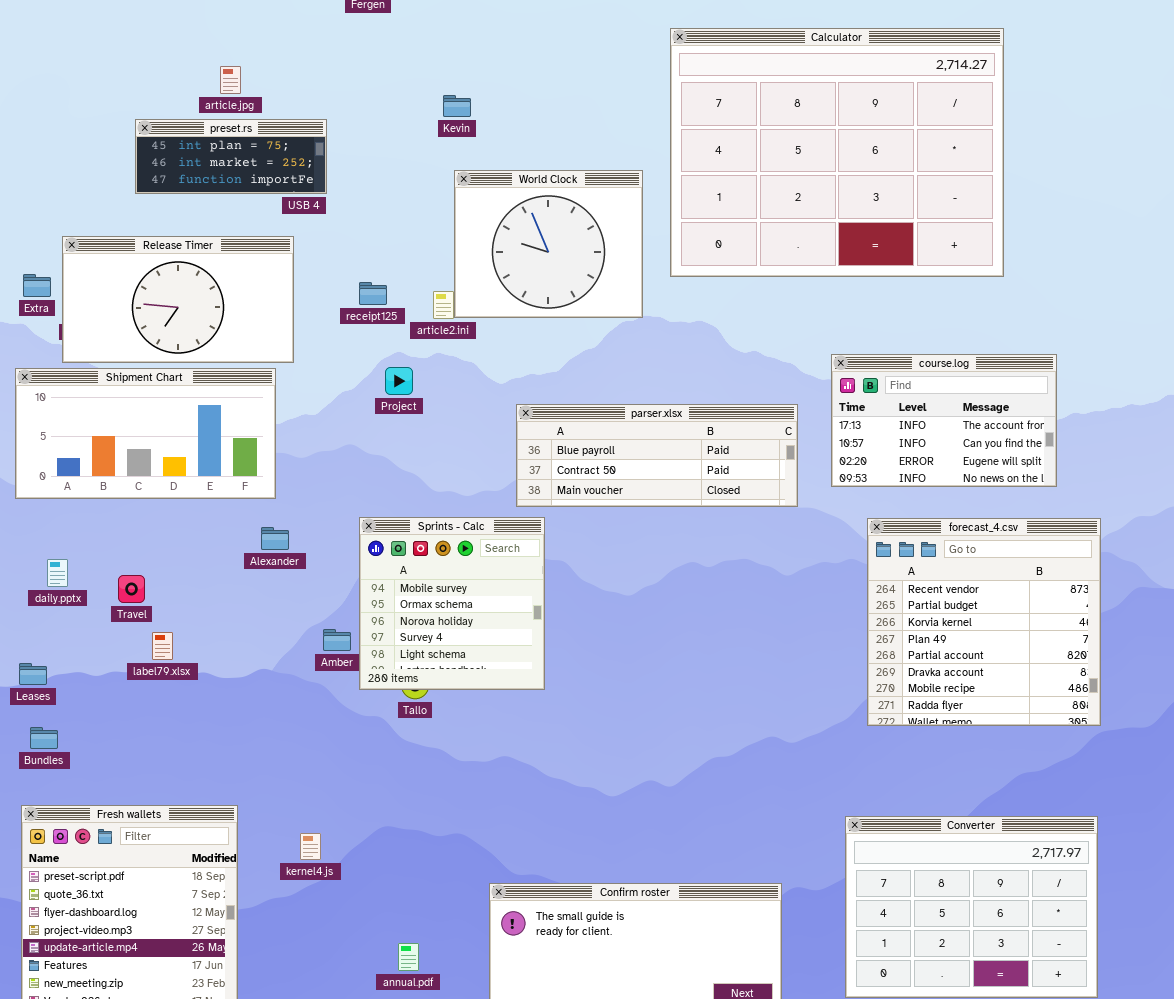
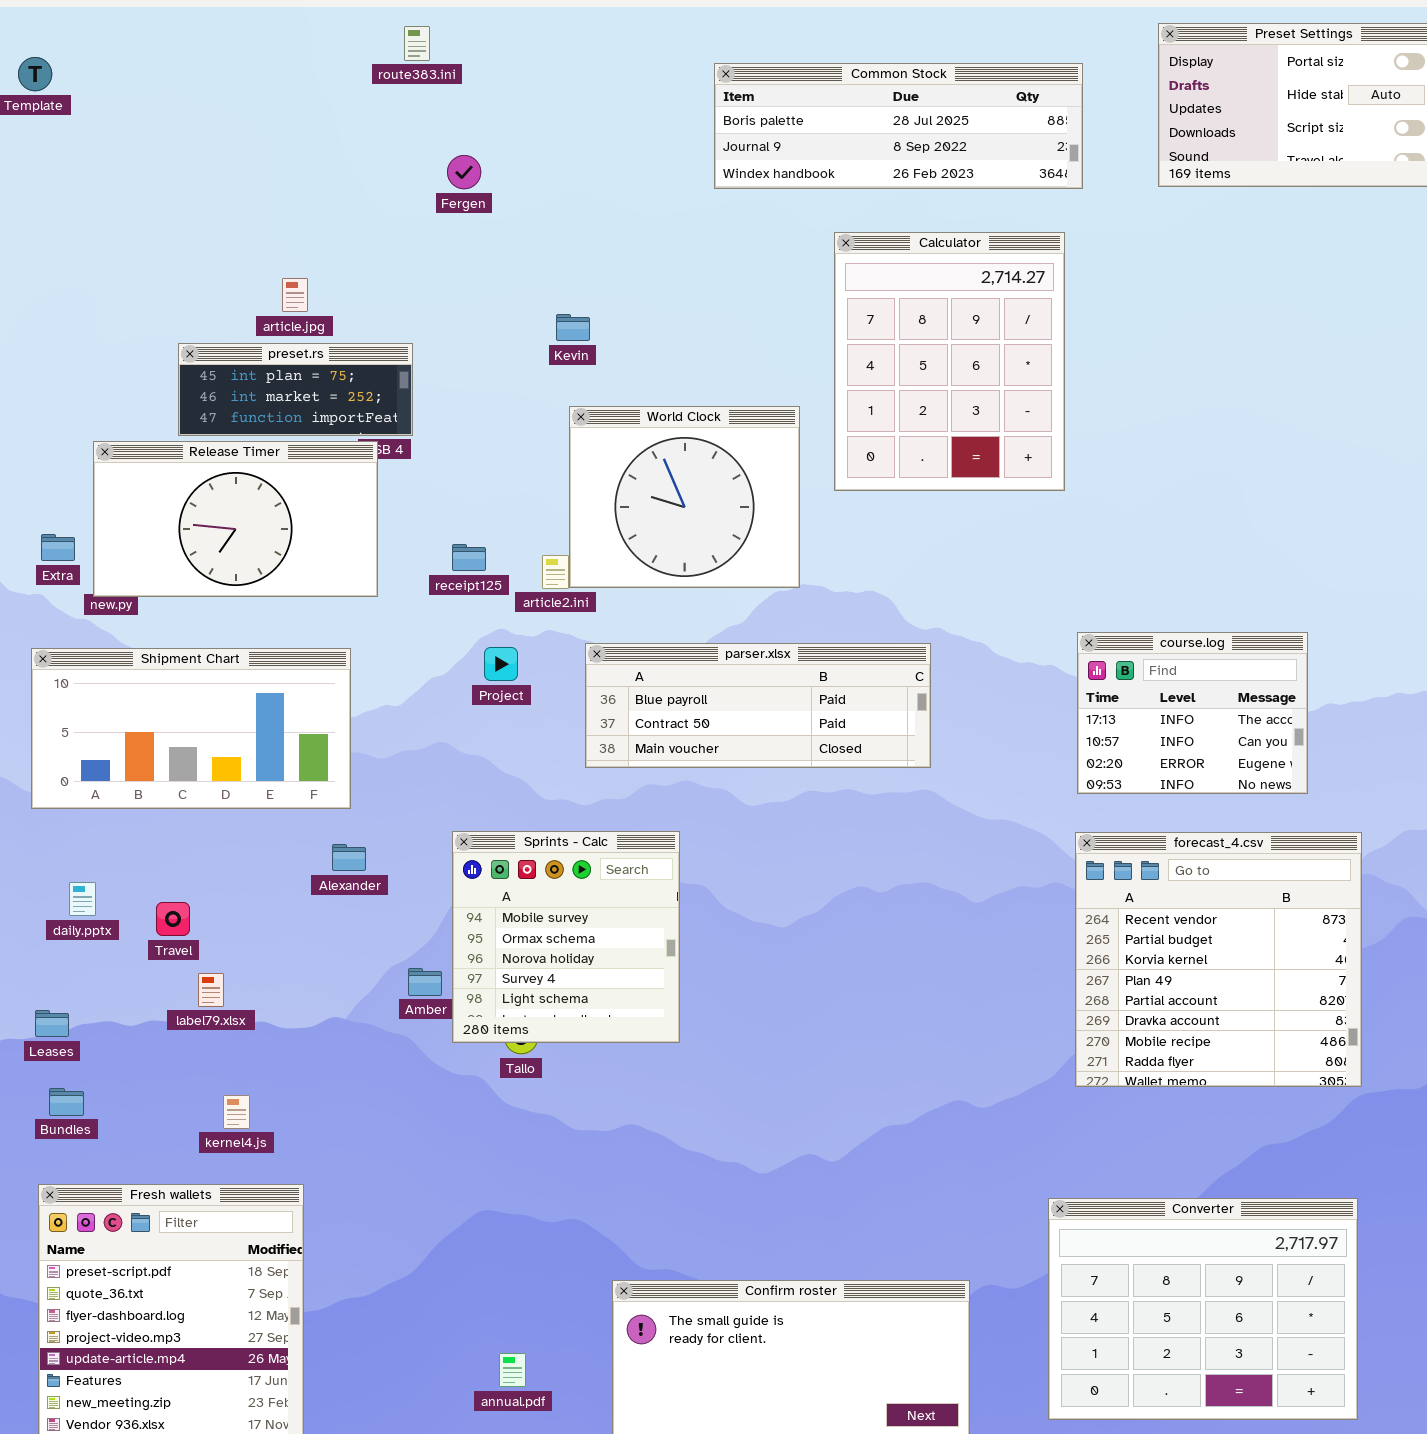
Calculator: [670,28,1004,277] -> [834,232,1065,491], resized
Release Timer: [62,236,294,363] -> [93,441,378,597], moved
course.log: [831,354,1057,487] -> [1077,632,1308,794], resized
parser.xlsx: [516,404,798,507] -> [585,643,931,768], moved
kernel4.js: [300,833,321,860] -> [223,1095,250,1129], moved

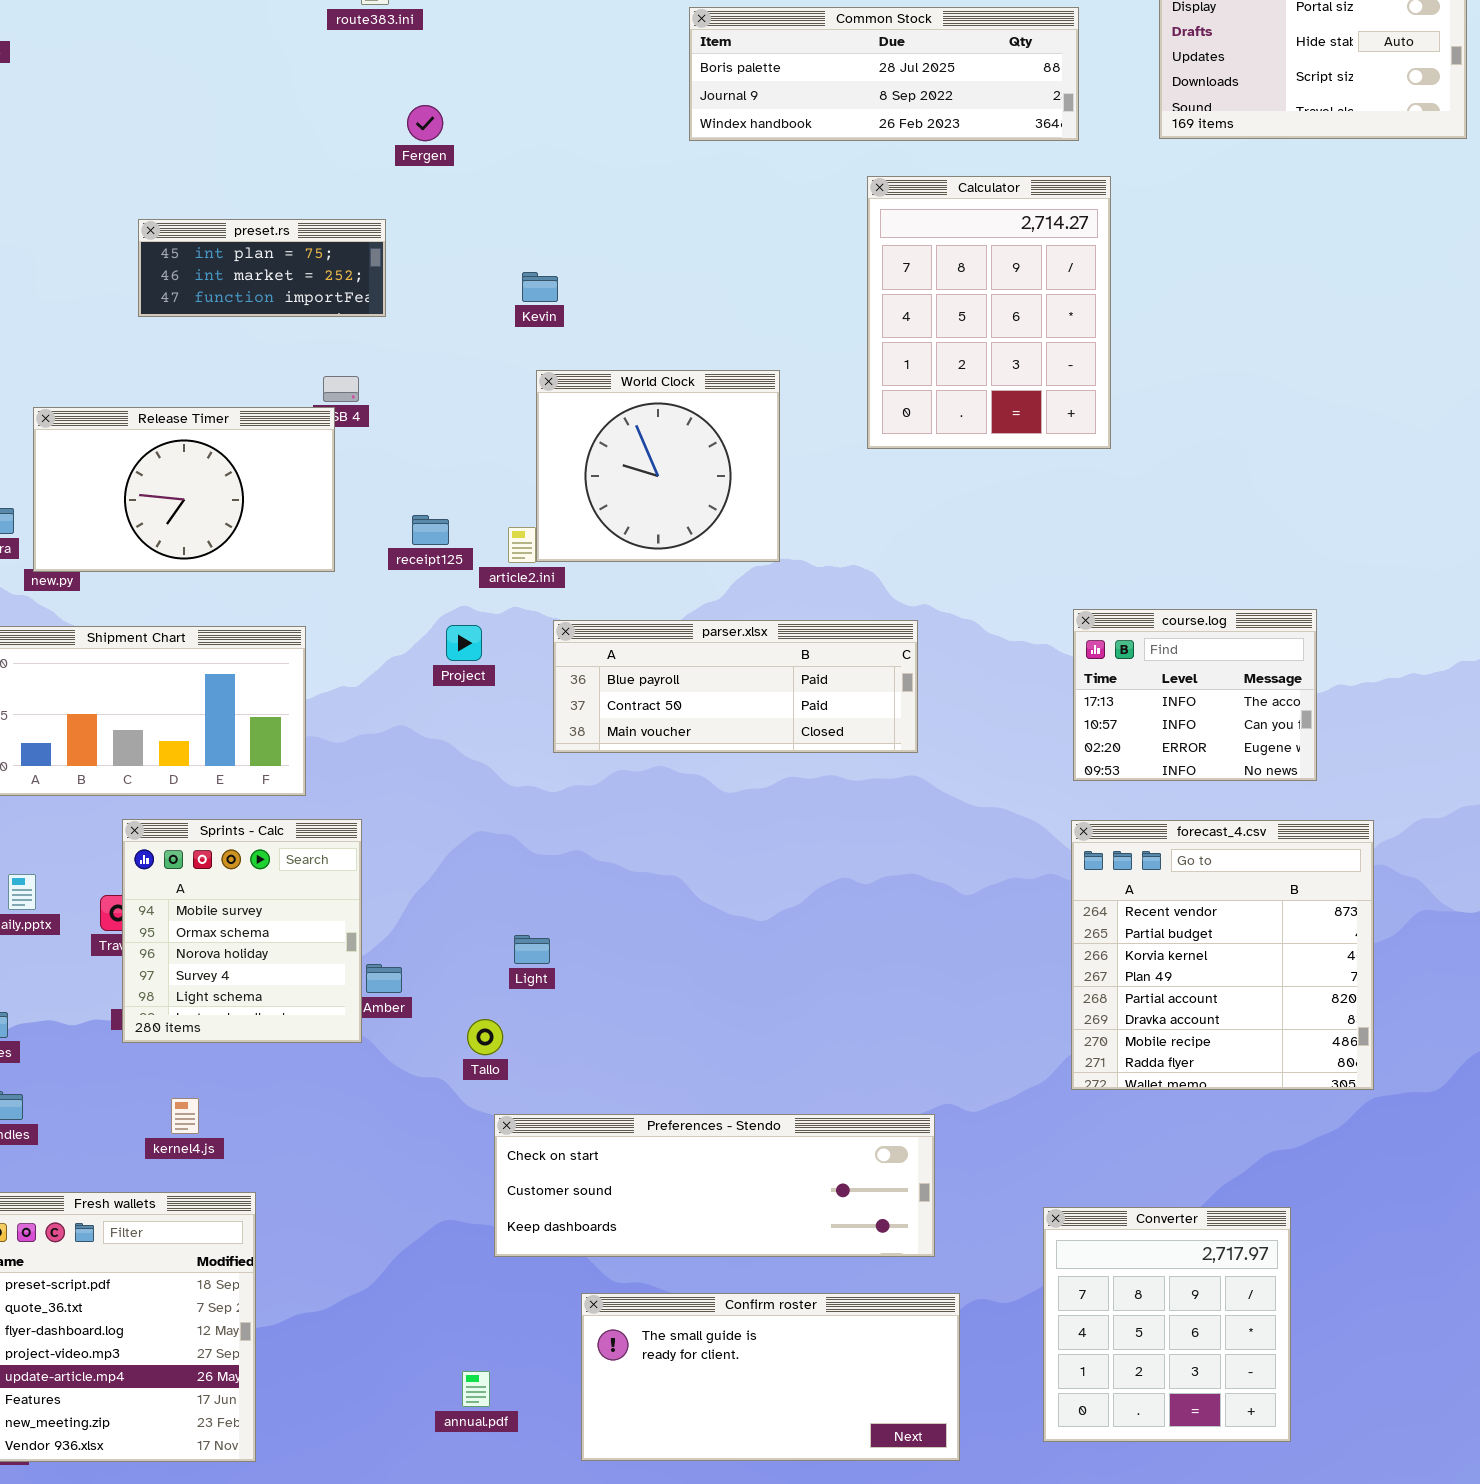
Calculator: [834,232,1065,491] -> [867,176,1111,449], moved
preset.rs: [178,343,413,436] -> [138,219,386,317], moved
Sprints - Calc: [452,831,680,1043] -> [122,819,362,1043], moved
Preferences - Stendo: none -> [494,1114,935,1257], opened
Converter: [1048,1198,1358,1420] -> [1043,1207,1291,1442], resized

